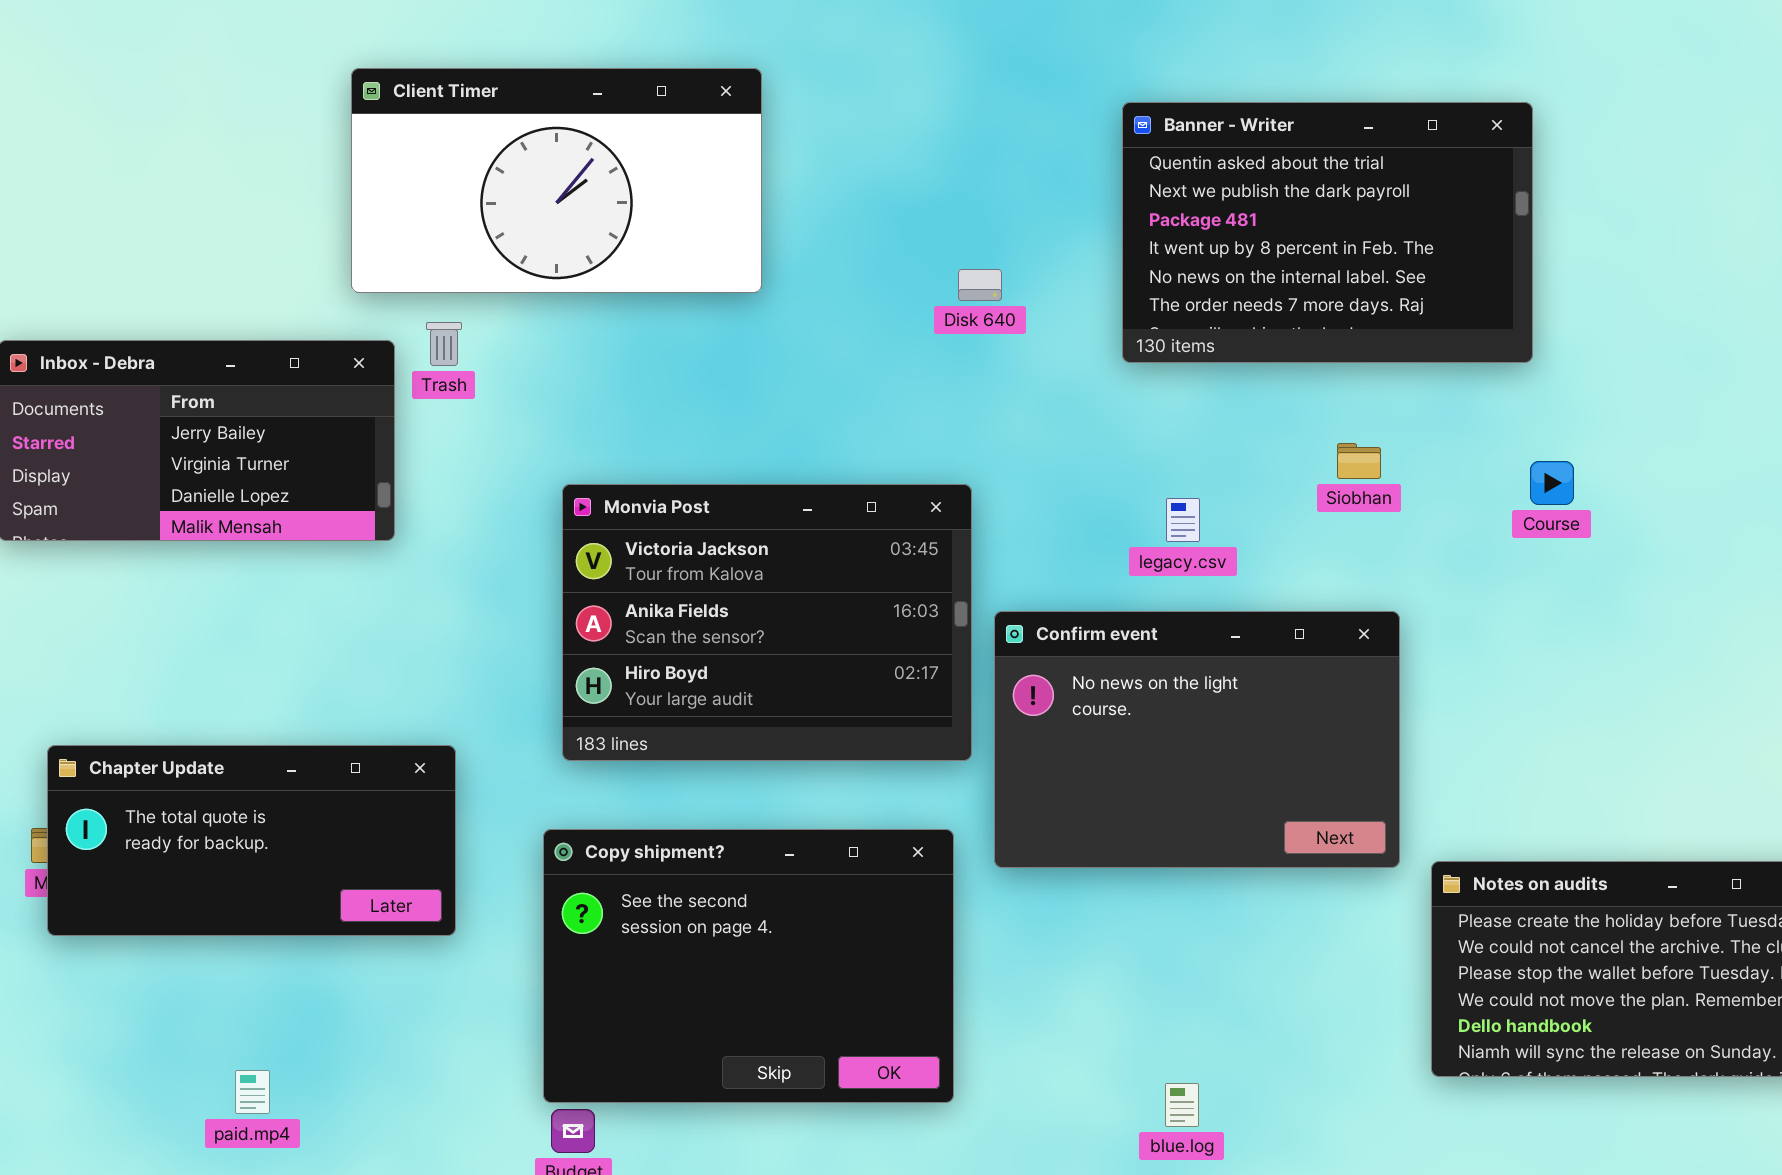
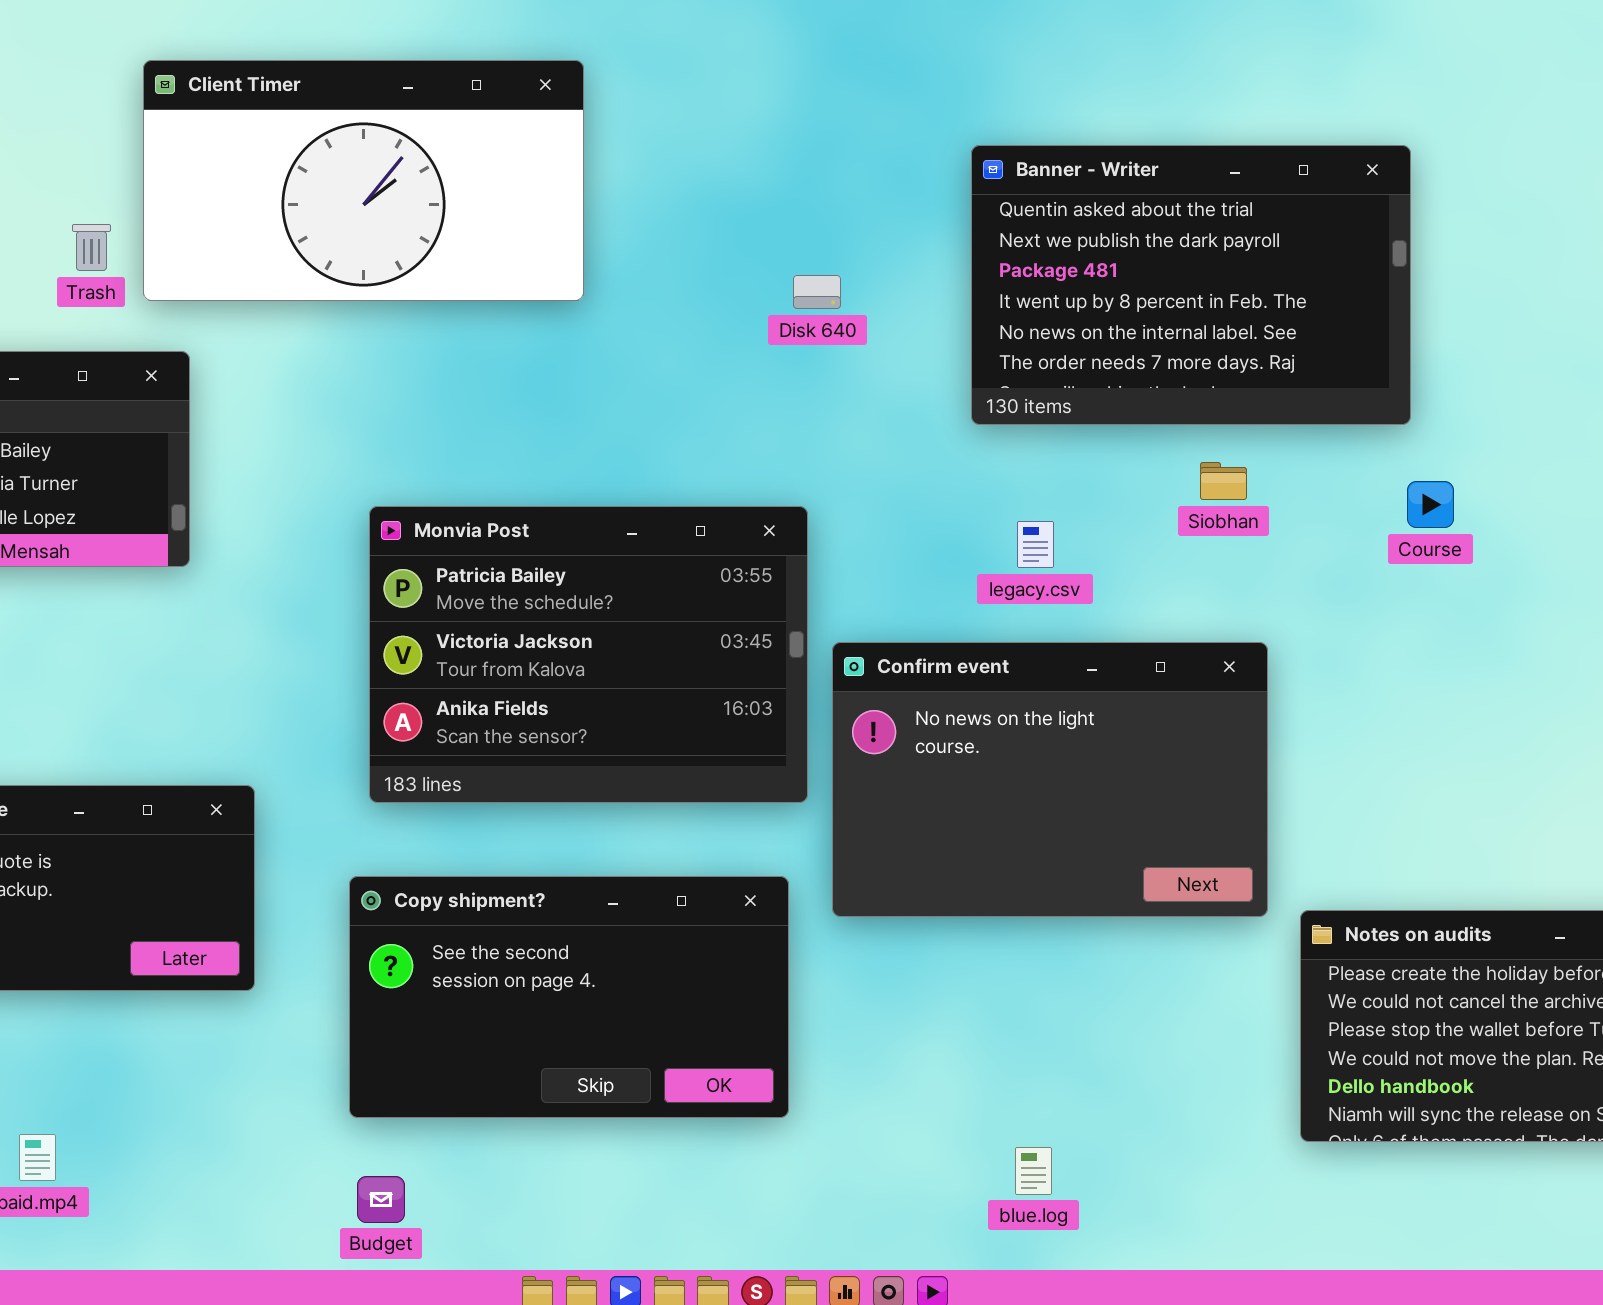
Banner - Writer: [1122,102,1533,363] -> [971,145,1411,425], moved
Trash: [426,322,462,366] -> [72,224,111,271], moved
Monvia Post: [562,484,972,761] -> [369,506,808,803], scrolled up 1 row
Copy shipment?: [543,829,954,1103] -> [349,876,789,1118], resized

